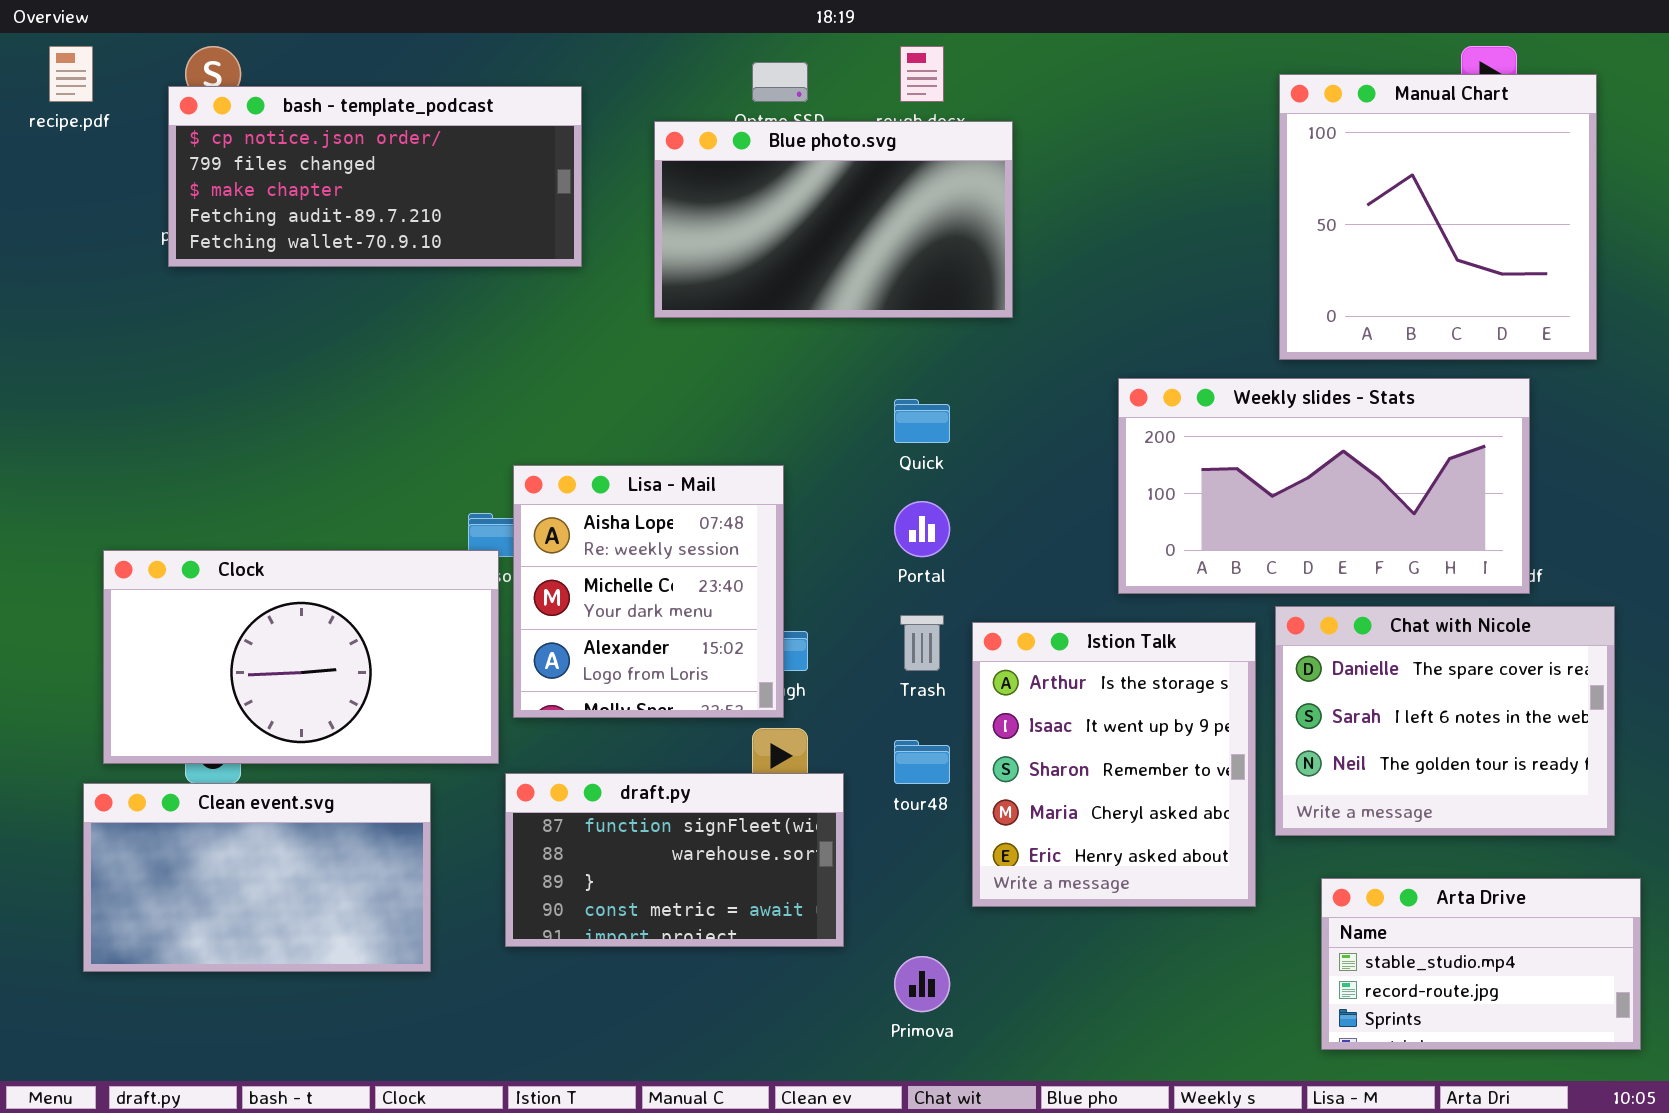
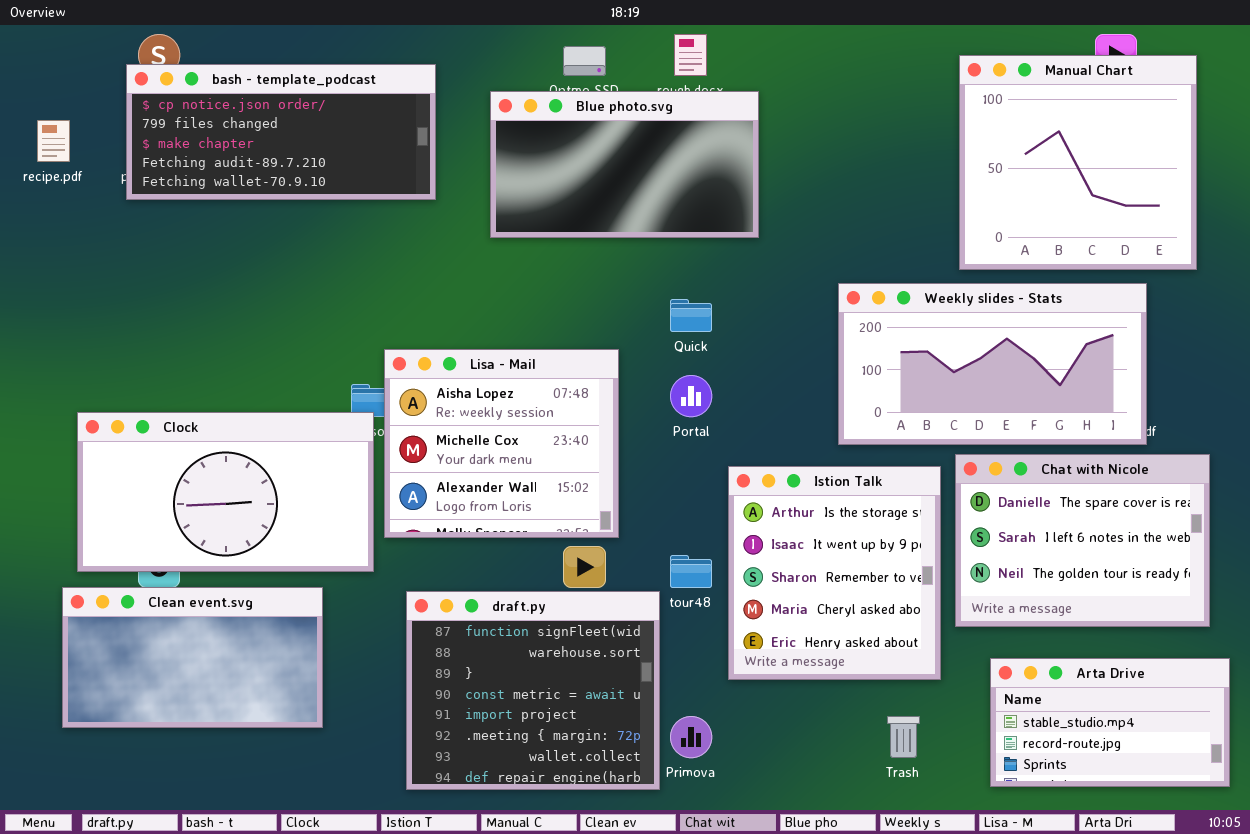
recipe.pdf: [49,46,93,102] -> [37,120,70,162], moved
Lisa - Mail: [513,465,784,718] -> [384,349,619,538], resized
Trash: [900,615,944,671] -> [887,716,920,758], moved
draft.py: [505,773,844,947] -> [406,591,660,790], moved, resized

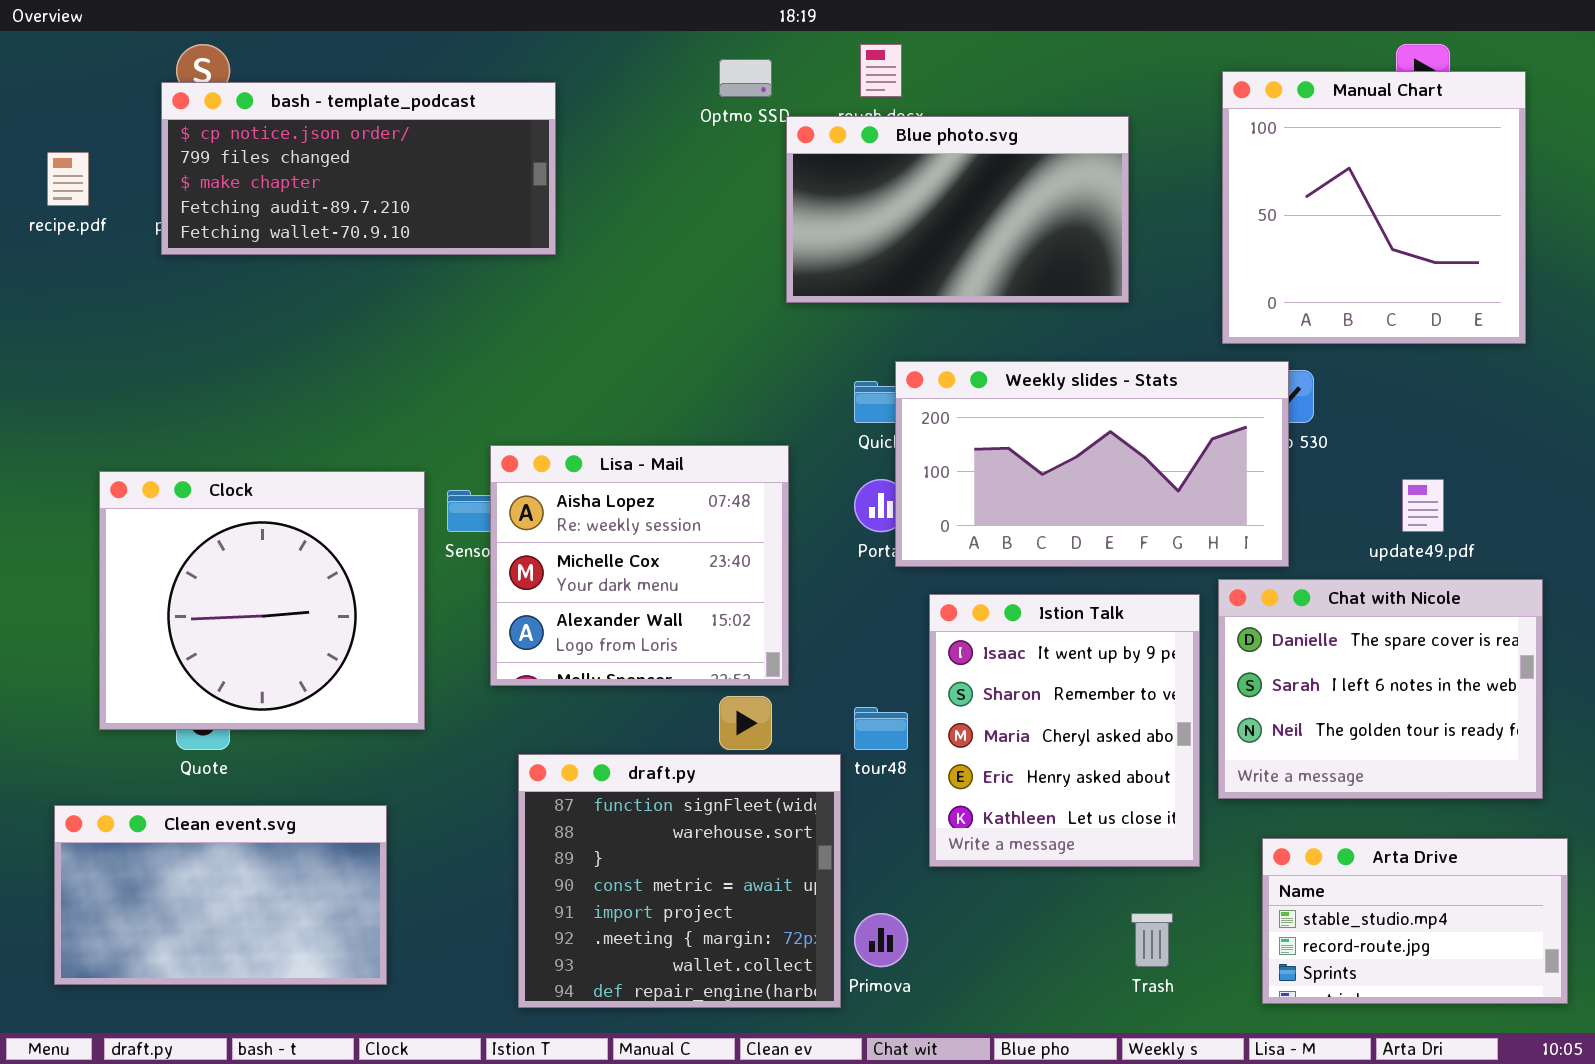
Blue photo.svg: [490,91,759,238] -> [786,116,1129,303], moved
Weekly slides - Stats: [838,283,1147,445] -> [895,361,1289,567], moved
Clock: [77,412,374,572] -> [99,471,425,730], resized
Istion Talk: [728,466,941,680] -> [929,594,1200,867], scrolled down 1 row
Clean event.svg: [62,587,323,728] -> [54,805,387,985], moved

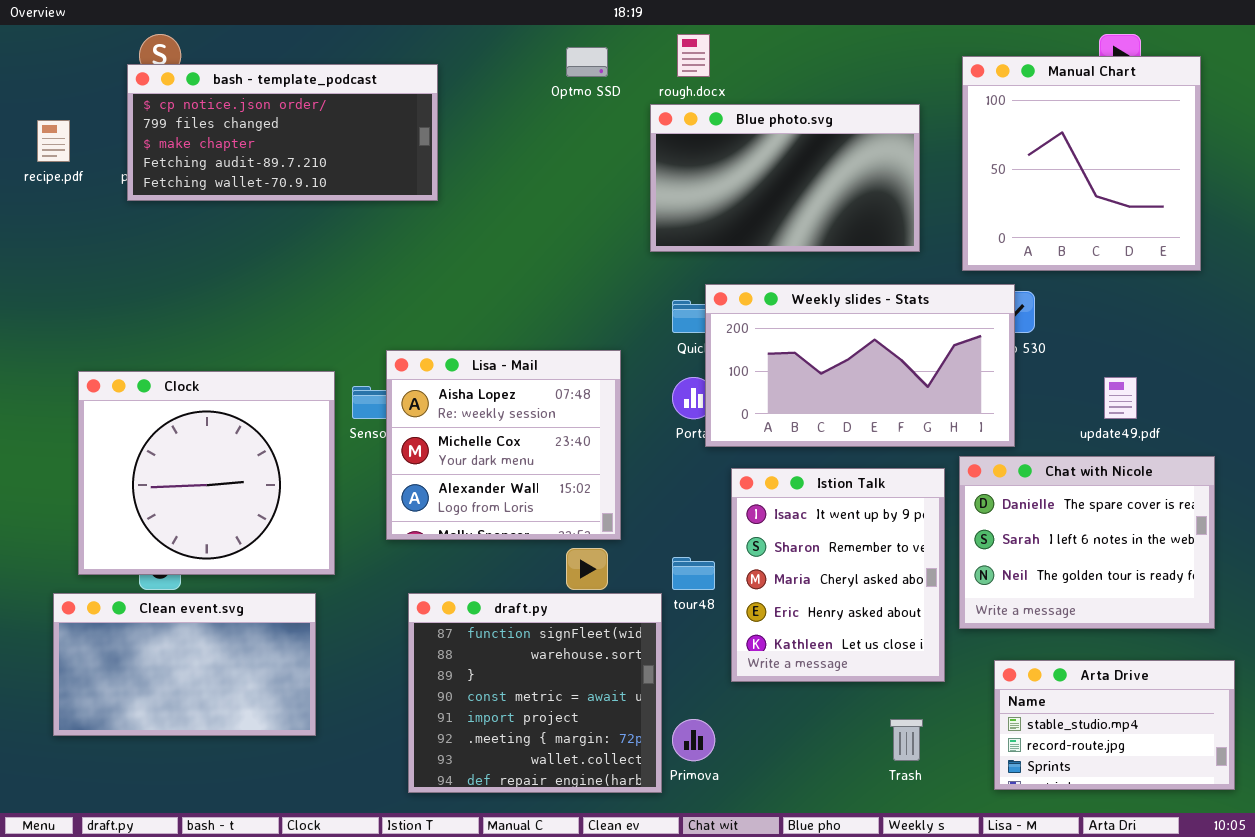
Blue photo.svg: [786,116,1129,303] -> [650,104,920,252], moved
Clean event.svg: [54,805,387,985] -> [53,593,316,736], moved

